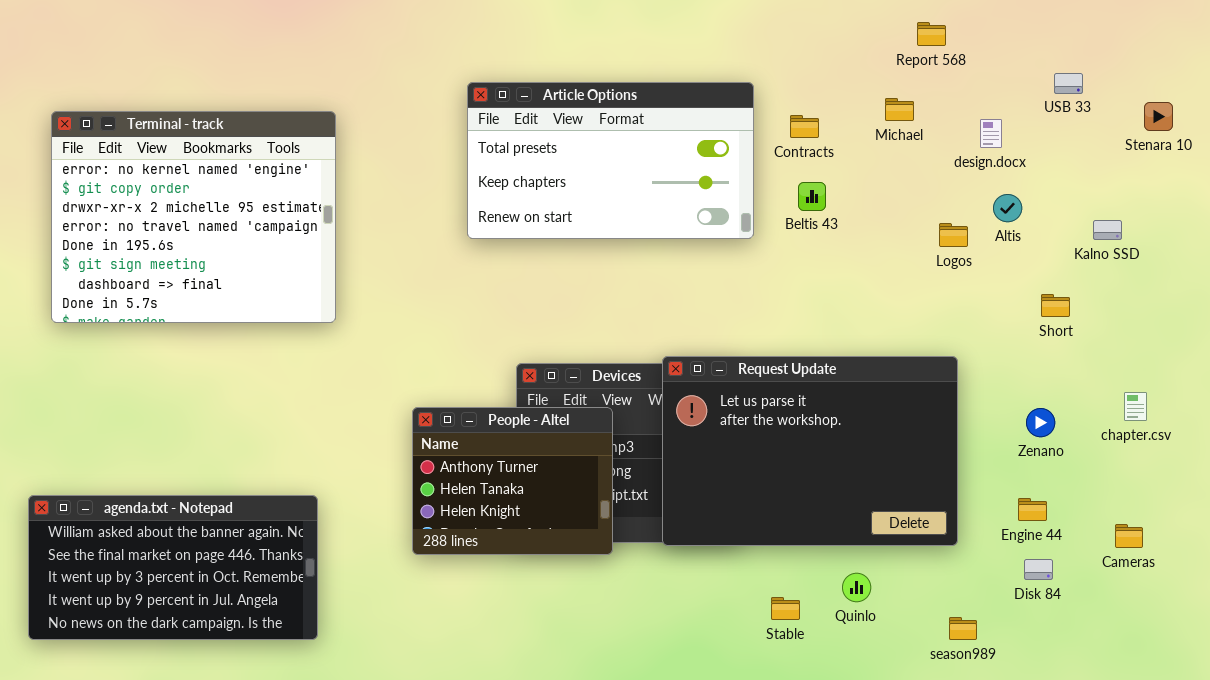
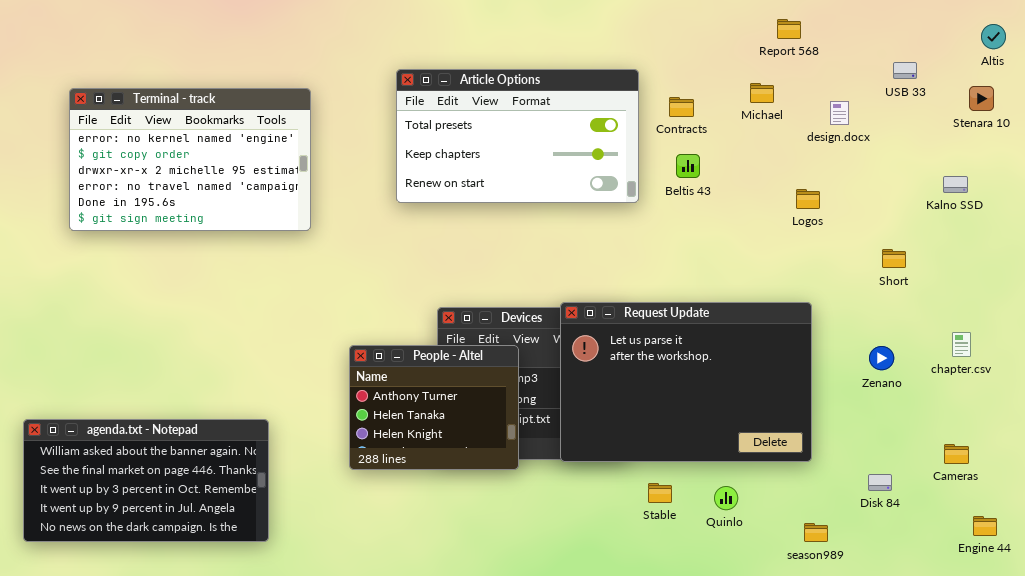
Terminal - track: [51,111,336,323] -> [69,88,311,231], moved, resized
Altis: [993,194,1022,222] -> [981,24,1006,49], moved
Kalno SSD: [1093,220,1122,240] -> [943,176,968,193], moved
Engine 44: [1018,498,1047,521] -> [973,516,997,536], moved
Stable: [771,597,800,620] -> [648,483,672,503], moved

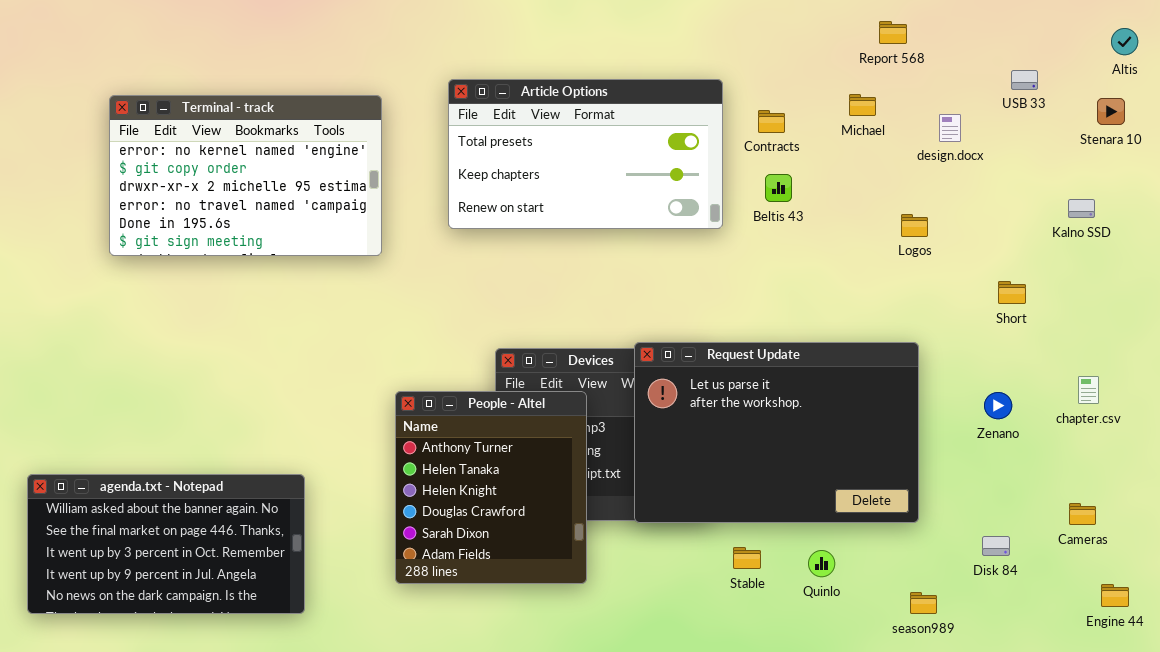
Terminal - track: [69,88,311,231] -> [109,95,382,256], moved
People - Altel: [349,345,519,470] -> [395,391,587,584], resized

